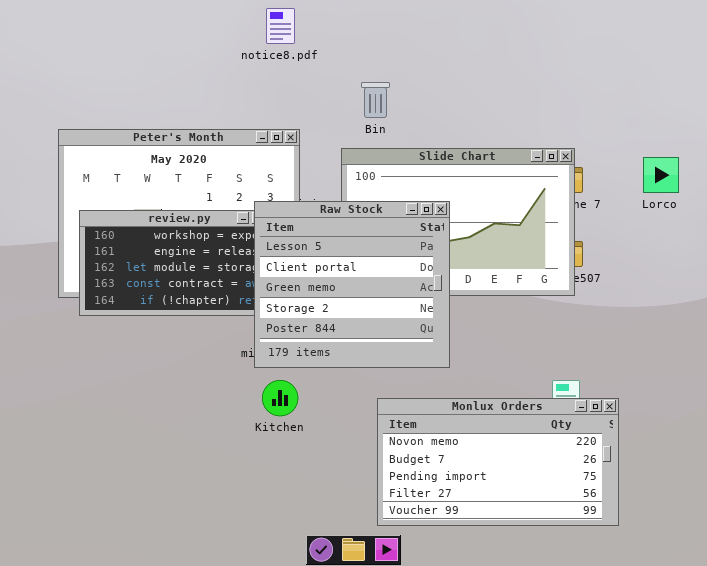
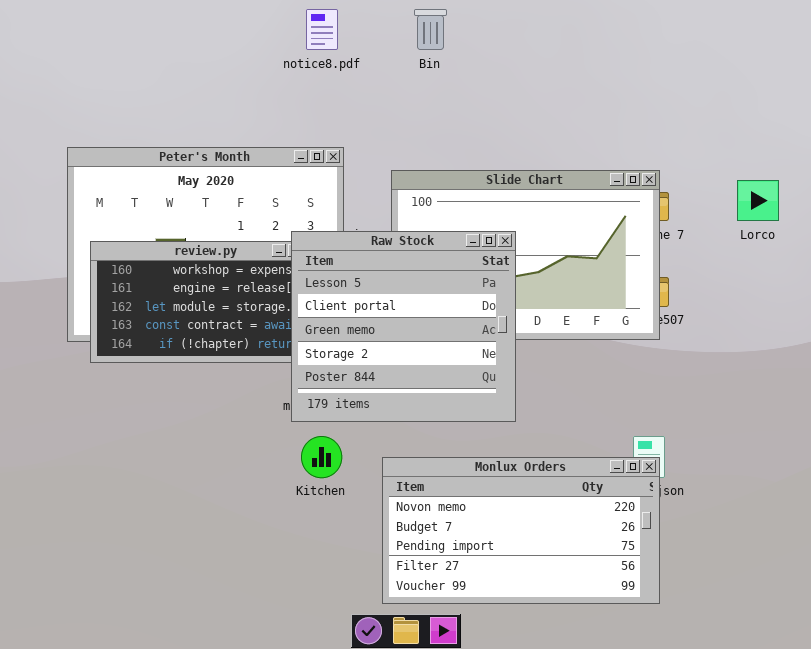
Bin: [361,82,390,118] -> [414,9,447,50], moved
Monlux Orders: [377,398,619,526] -> [382,457,660,604], moved

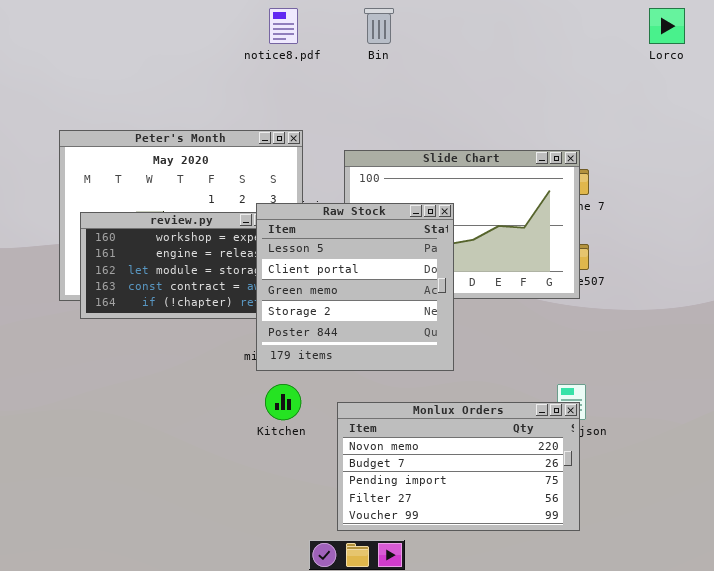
Lorco: [737,180,779,221] -> [649,8,685,44], moved

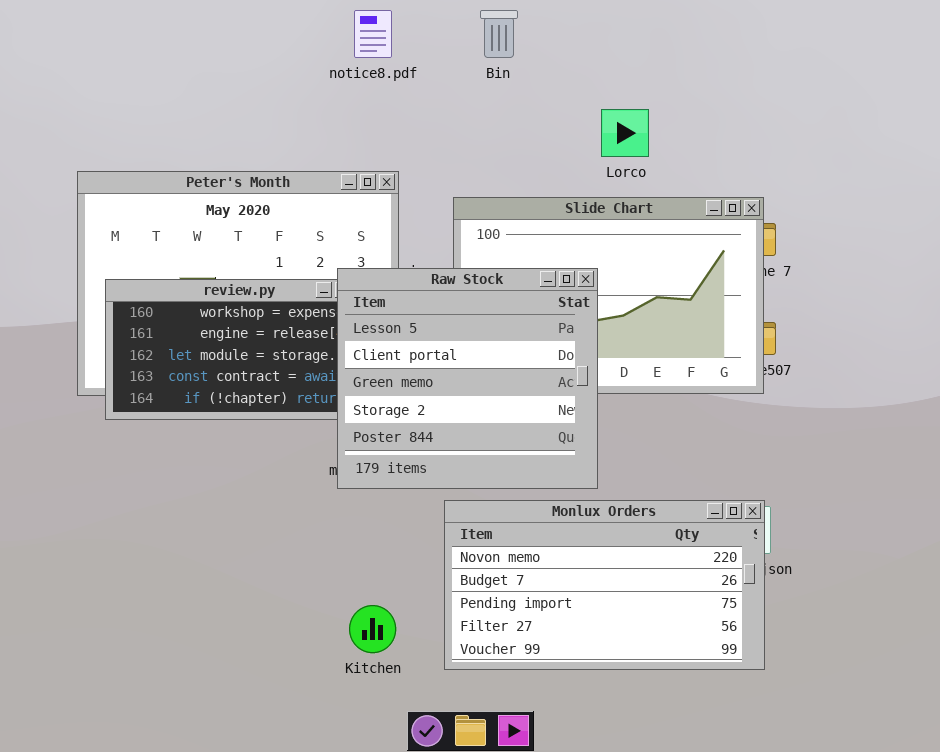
Lorco: [649,8,685,44] -> [601,109,649,157], moved
Kitchen: [265,384,301,420] -> [349,605,396,653], moved
Monlux Orders: [337,402,580,531] -> [444,500,765,670], moved

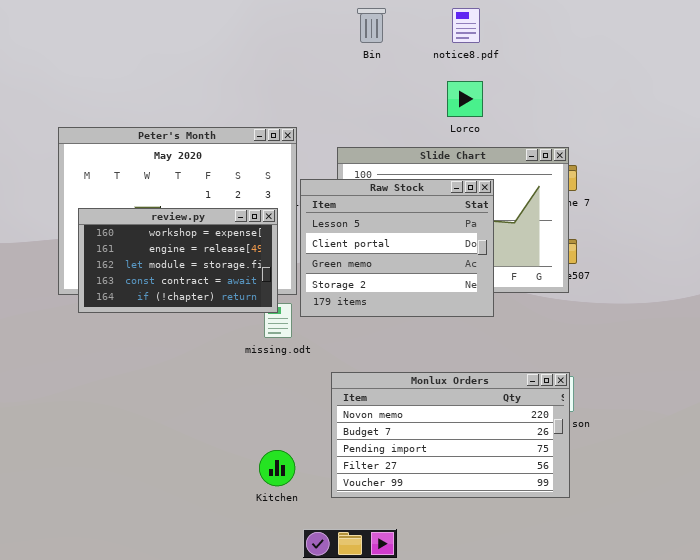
notice8.pdf: [354,10,392,58] -> [452,8,480,43], moved
Raw Stock: [337,268,598,489] -> [300,179,494,317], moved, resized

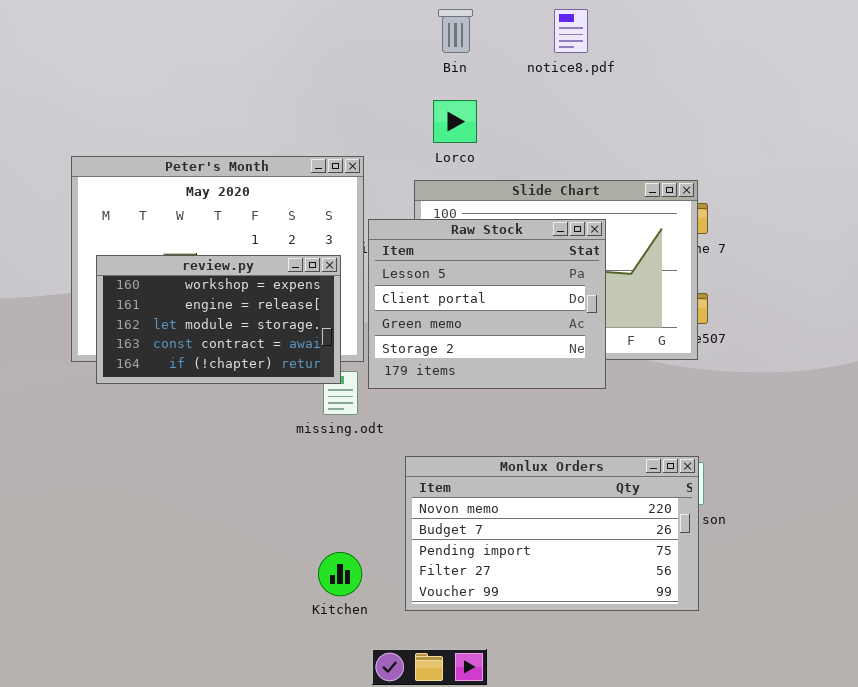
Lorco: [447,81,483,117] -> [433,100,477,143], moved

